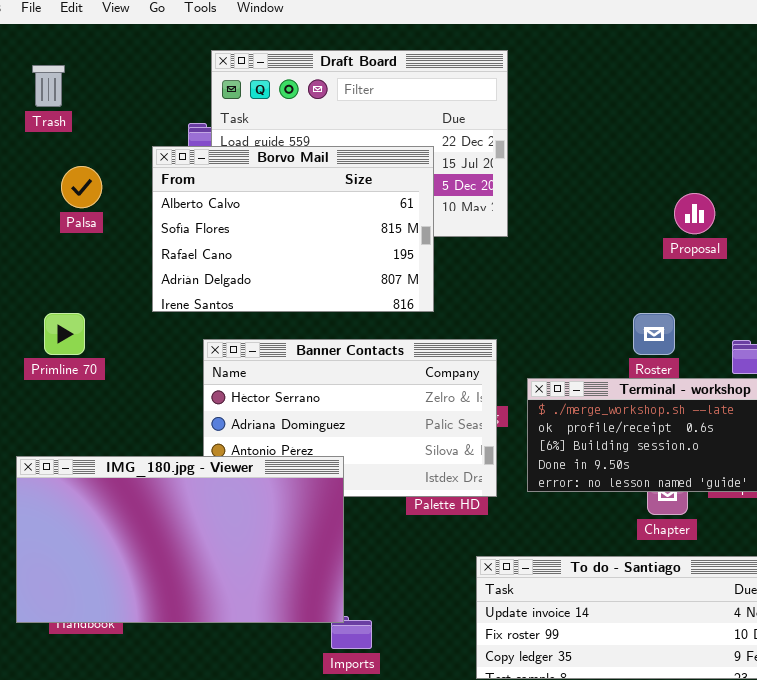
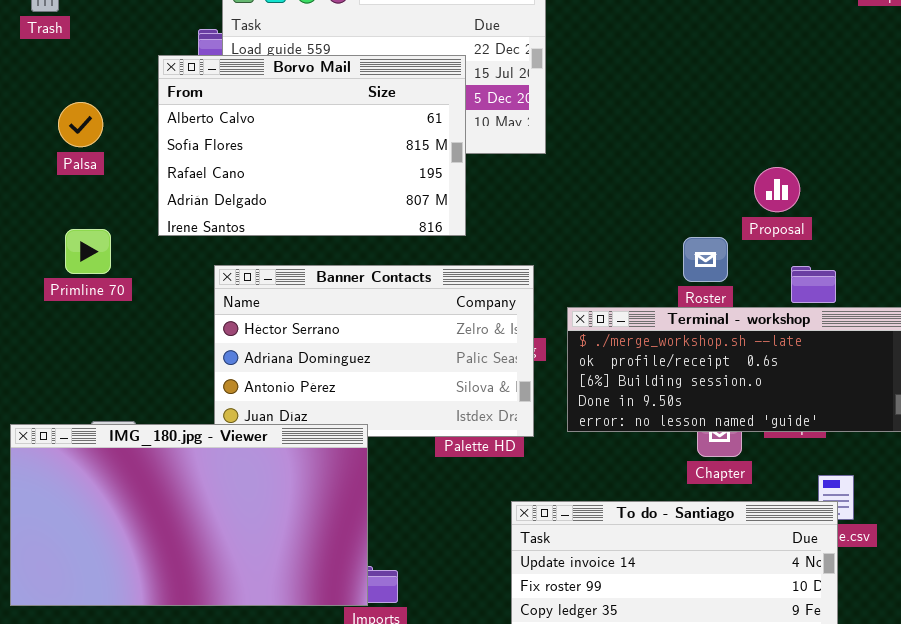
Palsa: [61,166,102,208] -> [58,102,103,147], moved
Proposal: [674,193,715,234] -> [754,167,800,212], moved
Primline 70: [44,313,85,355] -> [65,229,111,274], moved
IMG_180.jpg - Viewer: [16,456,344,623] -> [10,424,368,606], moved

